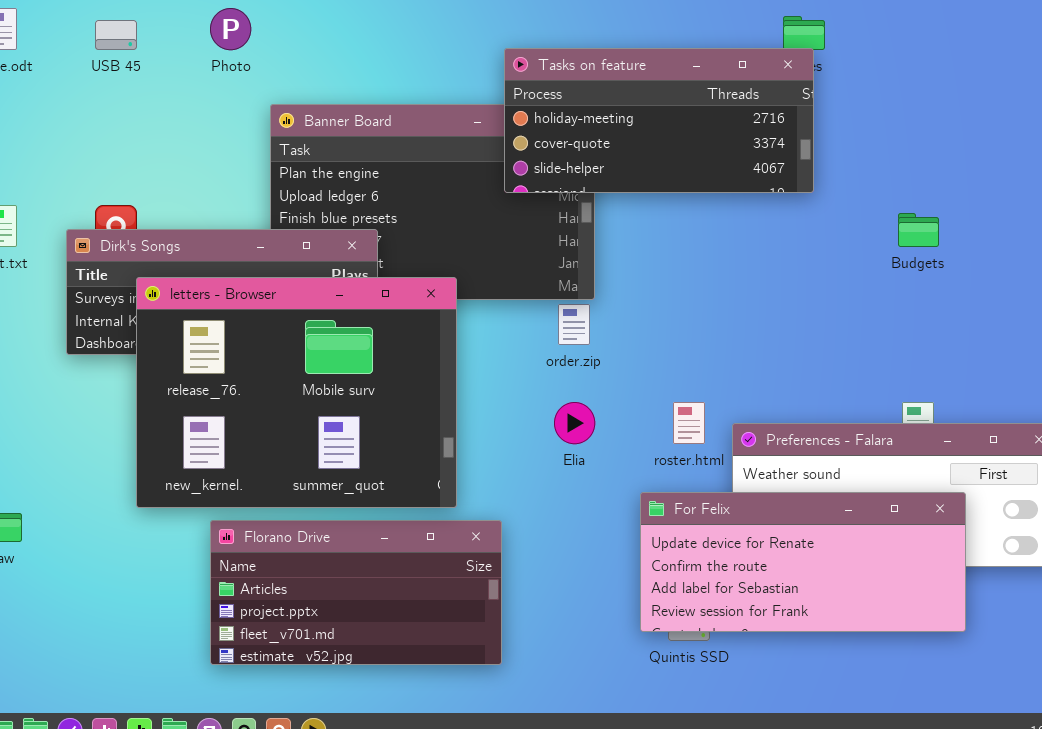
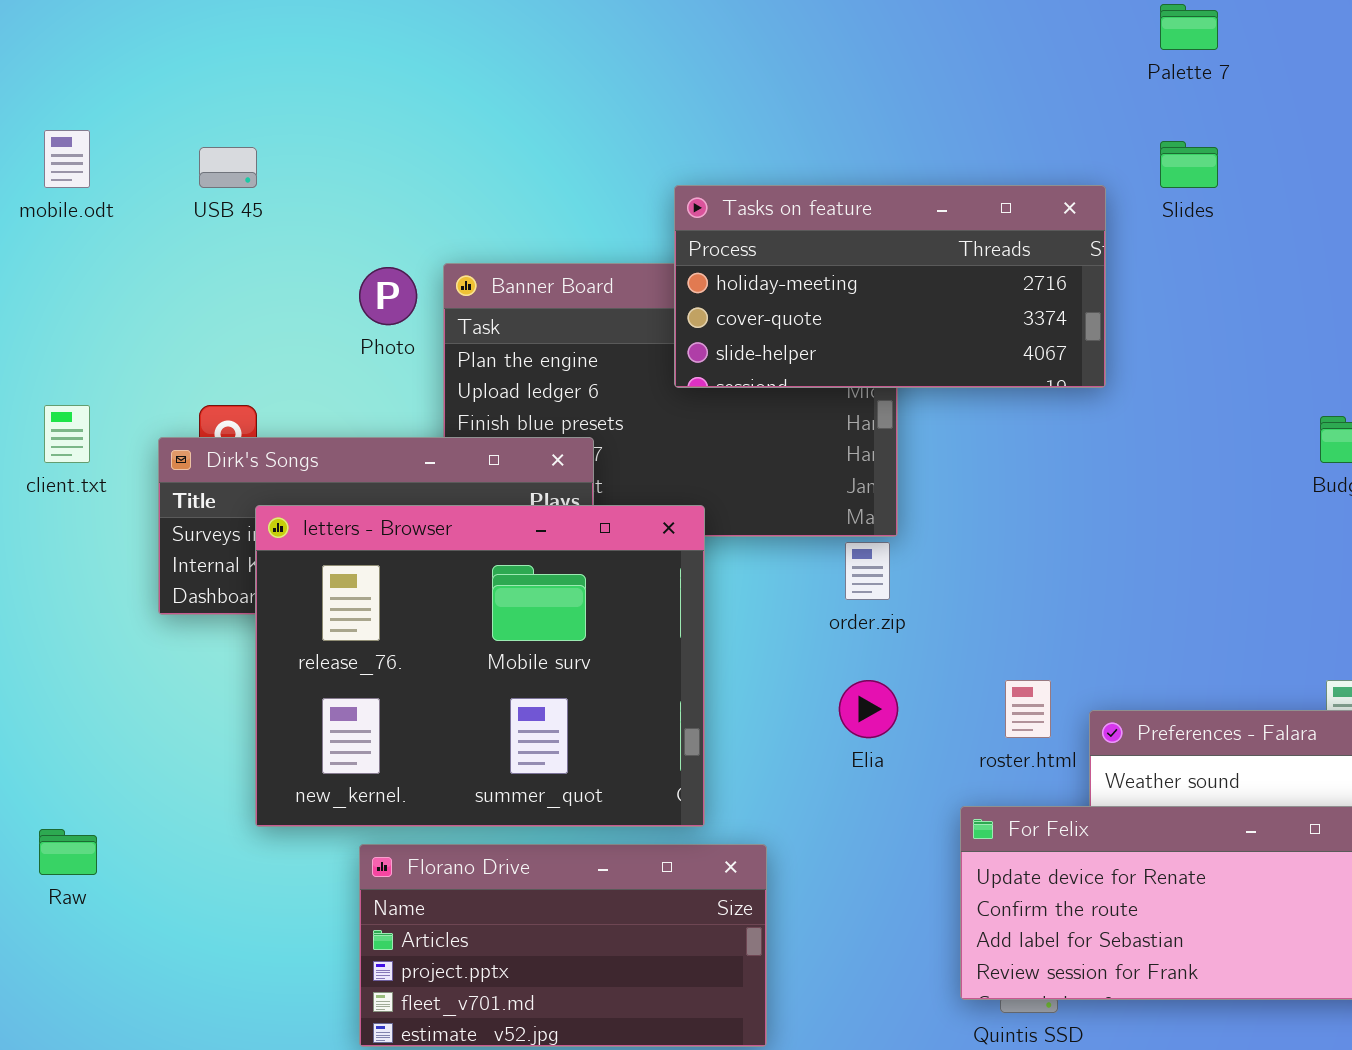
Photo: [210,8,251,50] -> [359,267,417,325], moved
Tasks on feature: [504,48,814,193] -> [674,185,1106,388], moved

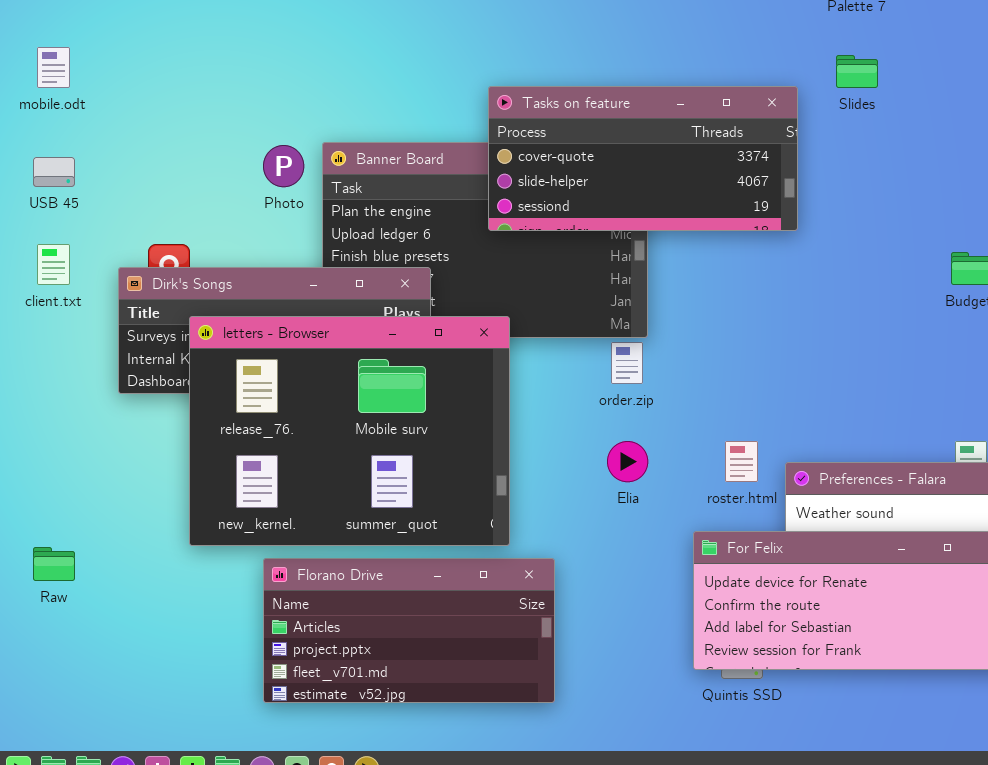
USB 45: [199,147,257,188] -> [33,157,75,187], moved
Tasks on feature: [674,185,1106,388] -> [488,86,798,231], scrolled down 1 row

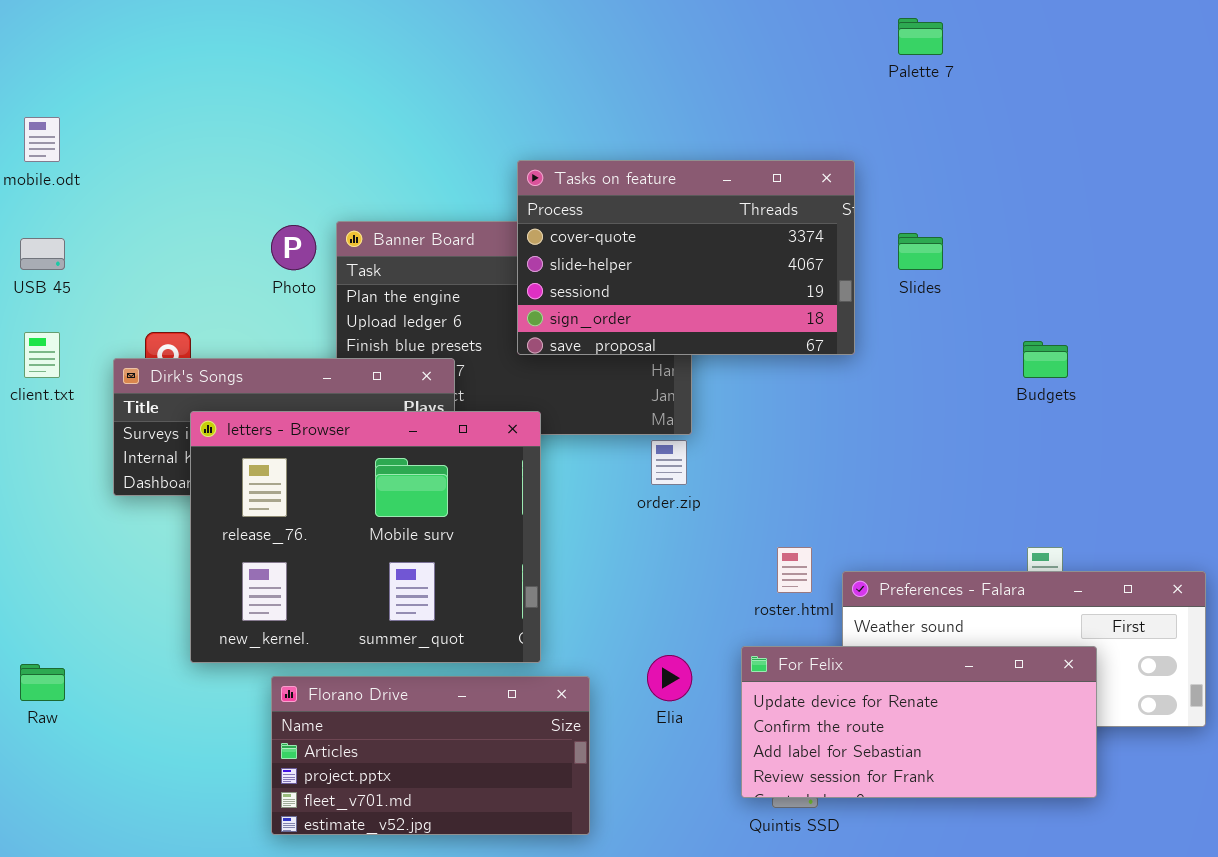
Slides: [836,55,878,88] -> [898,233,943,270], moved
Tasks on feature: [488,86,798,231] -> [517,160,855,355], resized
Elia: [607,441,648,482] -> [647,655,692,701], moved

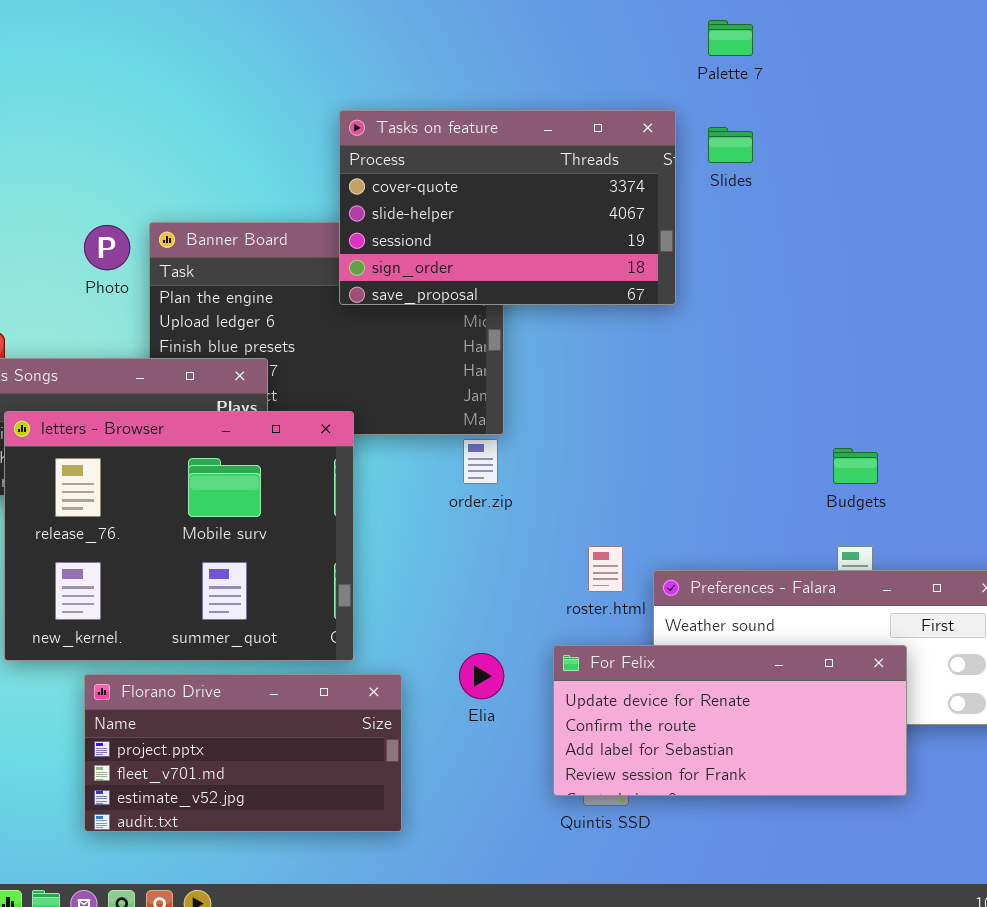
Tasks on feature: [517,160,855,355] -> [339,110,676,305], moved
Slides: [898,233,943,270] -> [708,127,753,163], moved
Budgets: [1023,341,1068,378] -> [833,448,878,484], moved
Florano Drive: [271,676,590,835] -> [84,674,402,832], scrolled down 1 row

